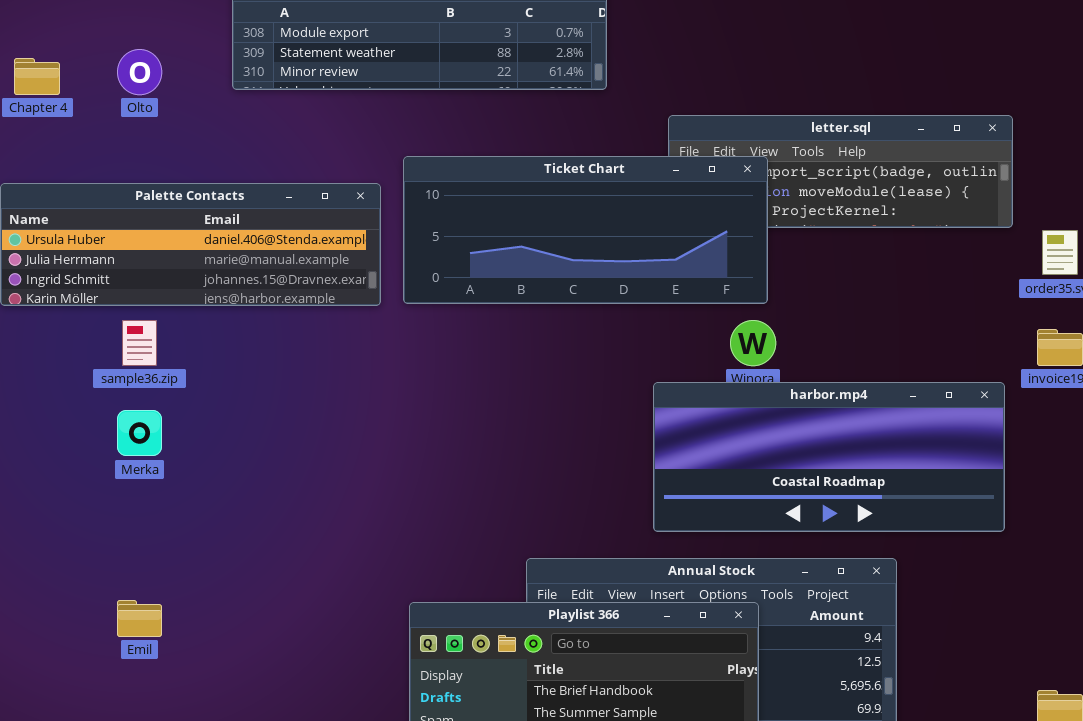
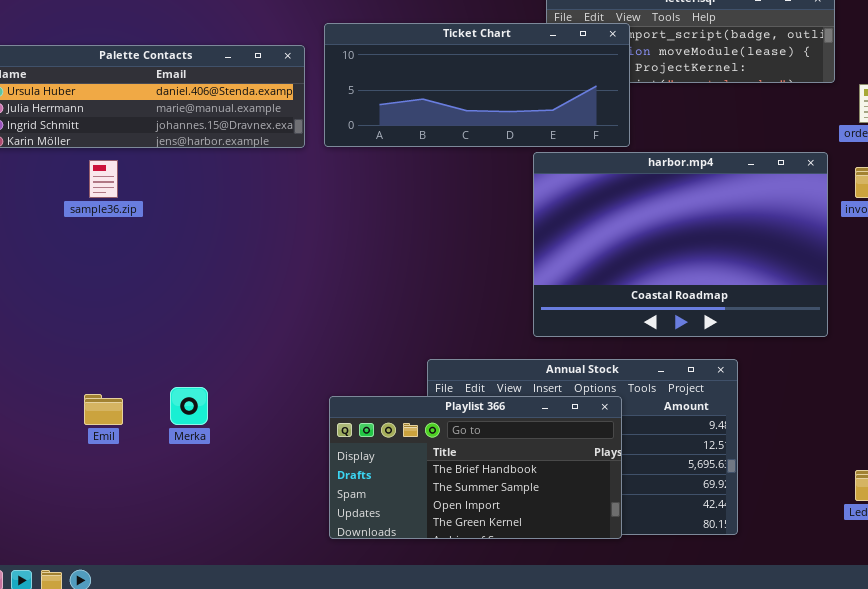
harbor.mp4: [653,382,1005,532] -> [533,152,828,337], resized
Merka: [117,410,162,456] -> [170,387,208,425], moved

